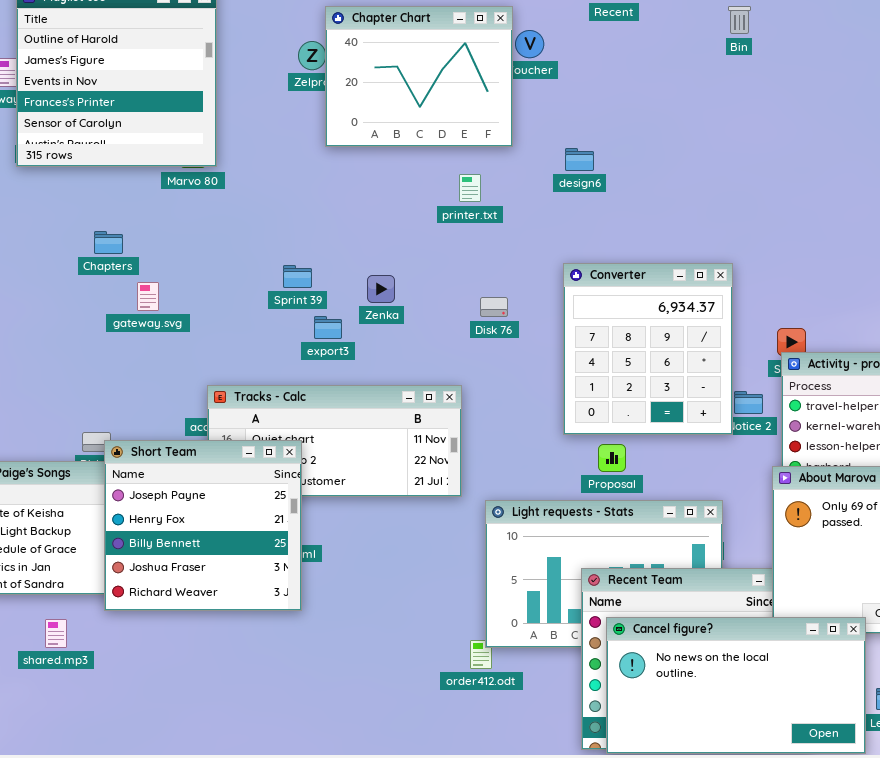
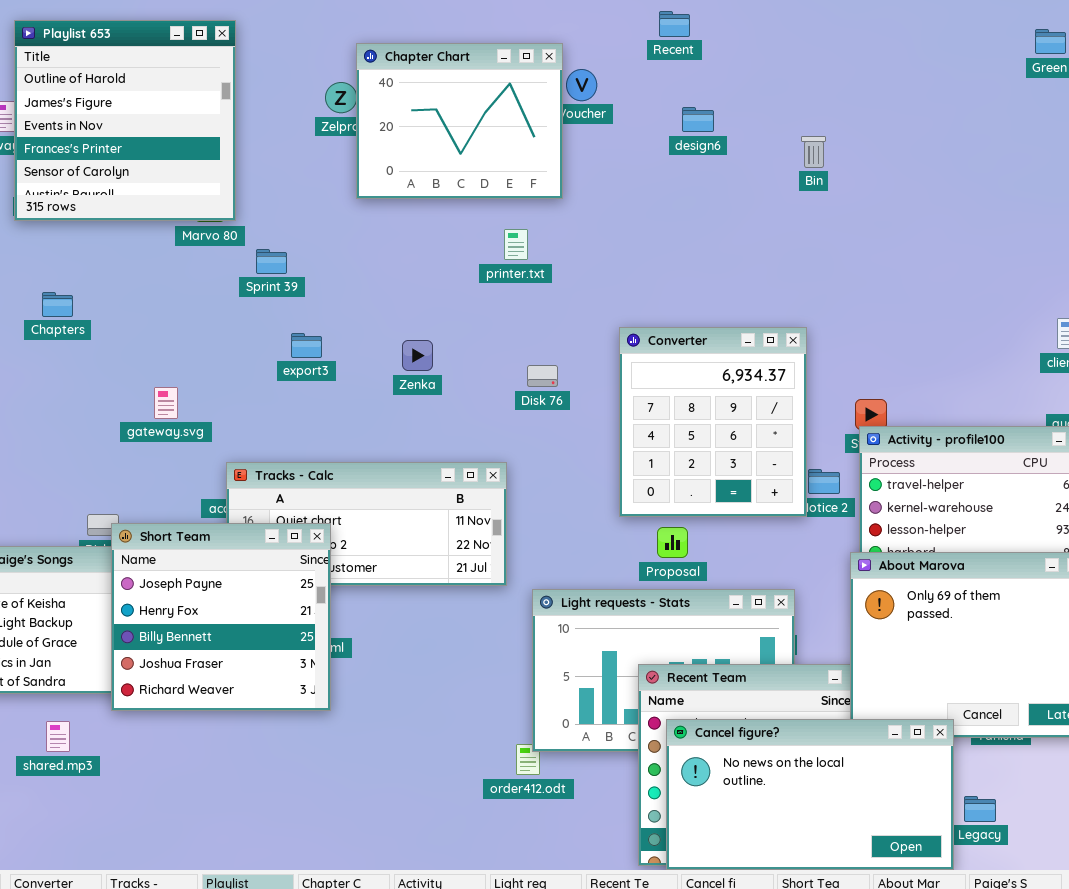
Bin: [728,6,751,34] -> [801,136,826,168], moved
design6: [565,148,594,171] -> [682,107,714,132], moved
Chapters: [94,231,123,254] -> [42,292,73,317], moved
Sprint 39: [283,265,312,288] -> [256,249,287,274], moved
gateway.svg: [137,282,159,311] -> [154,387,178,419], moved
export3: [314,316,342,339] -> [291,333,322,358], moved

